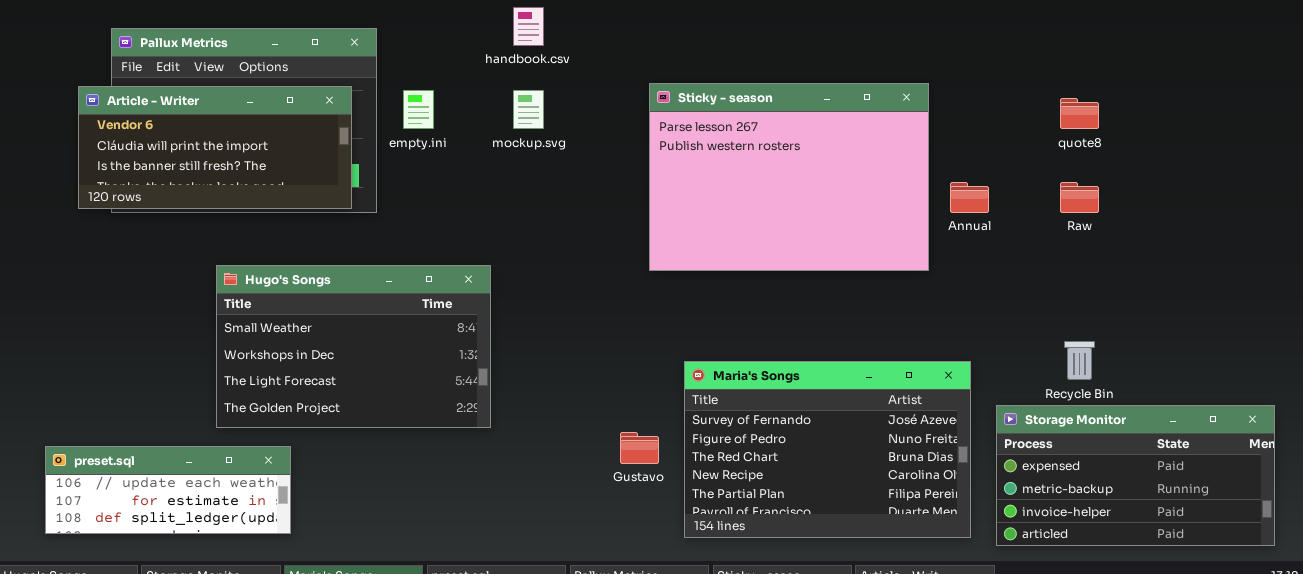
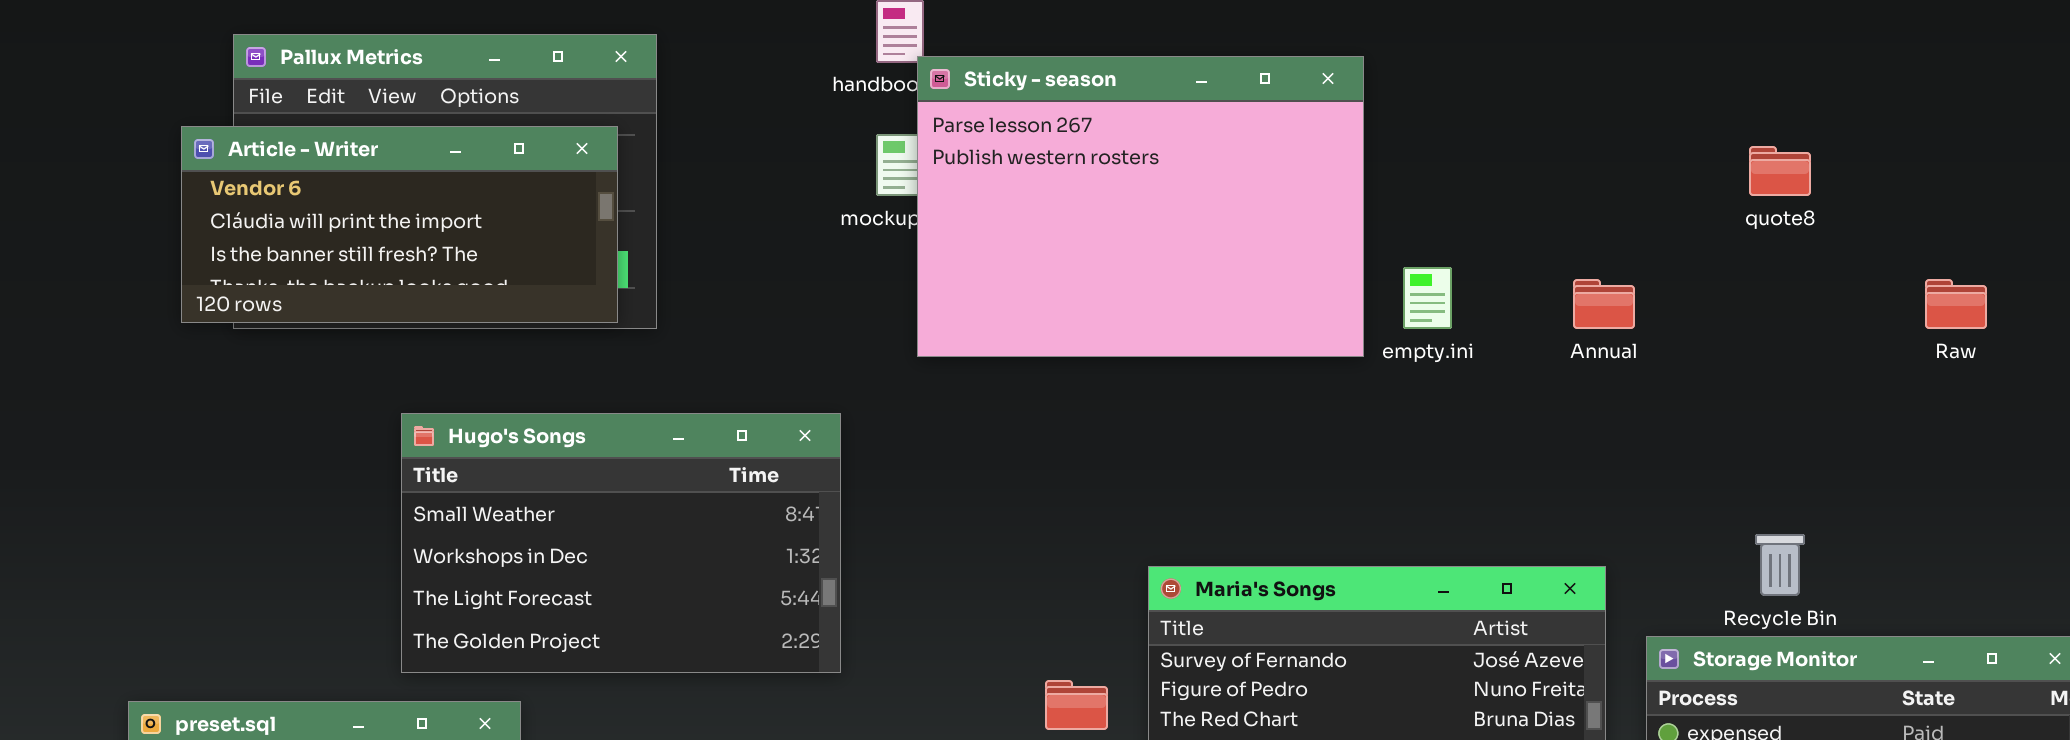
Sticky - season: [649,83,929,271] -> [917,56,1364,357], moved
empty.ini: [403,90,434,129] -> [1403,267,1452,329], moved
Raw: [1060,182,1099,213] -> [1925,279,1987,329], moved

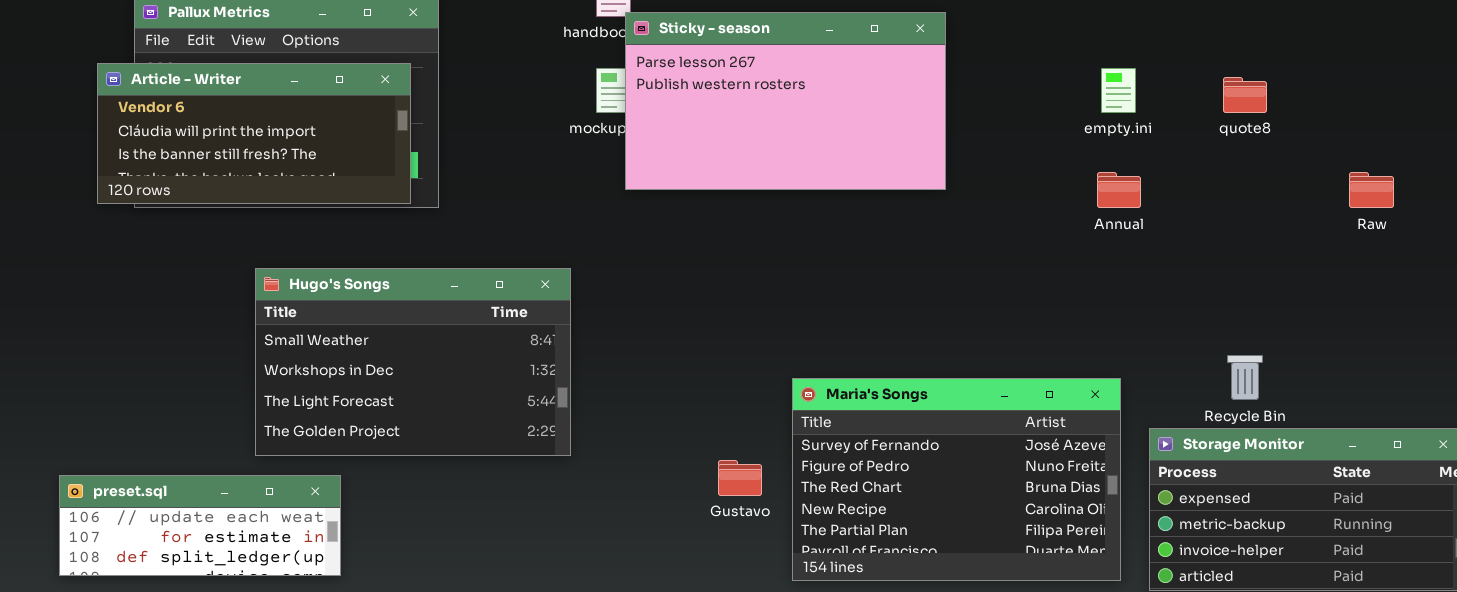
Sticky - season: [917,56,1364,357] -> [625,12,946,190], resized
empty.ini: [1403,267,1452,329] -> [1101,68,1136,113], moved

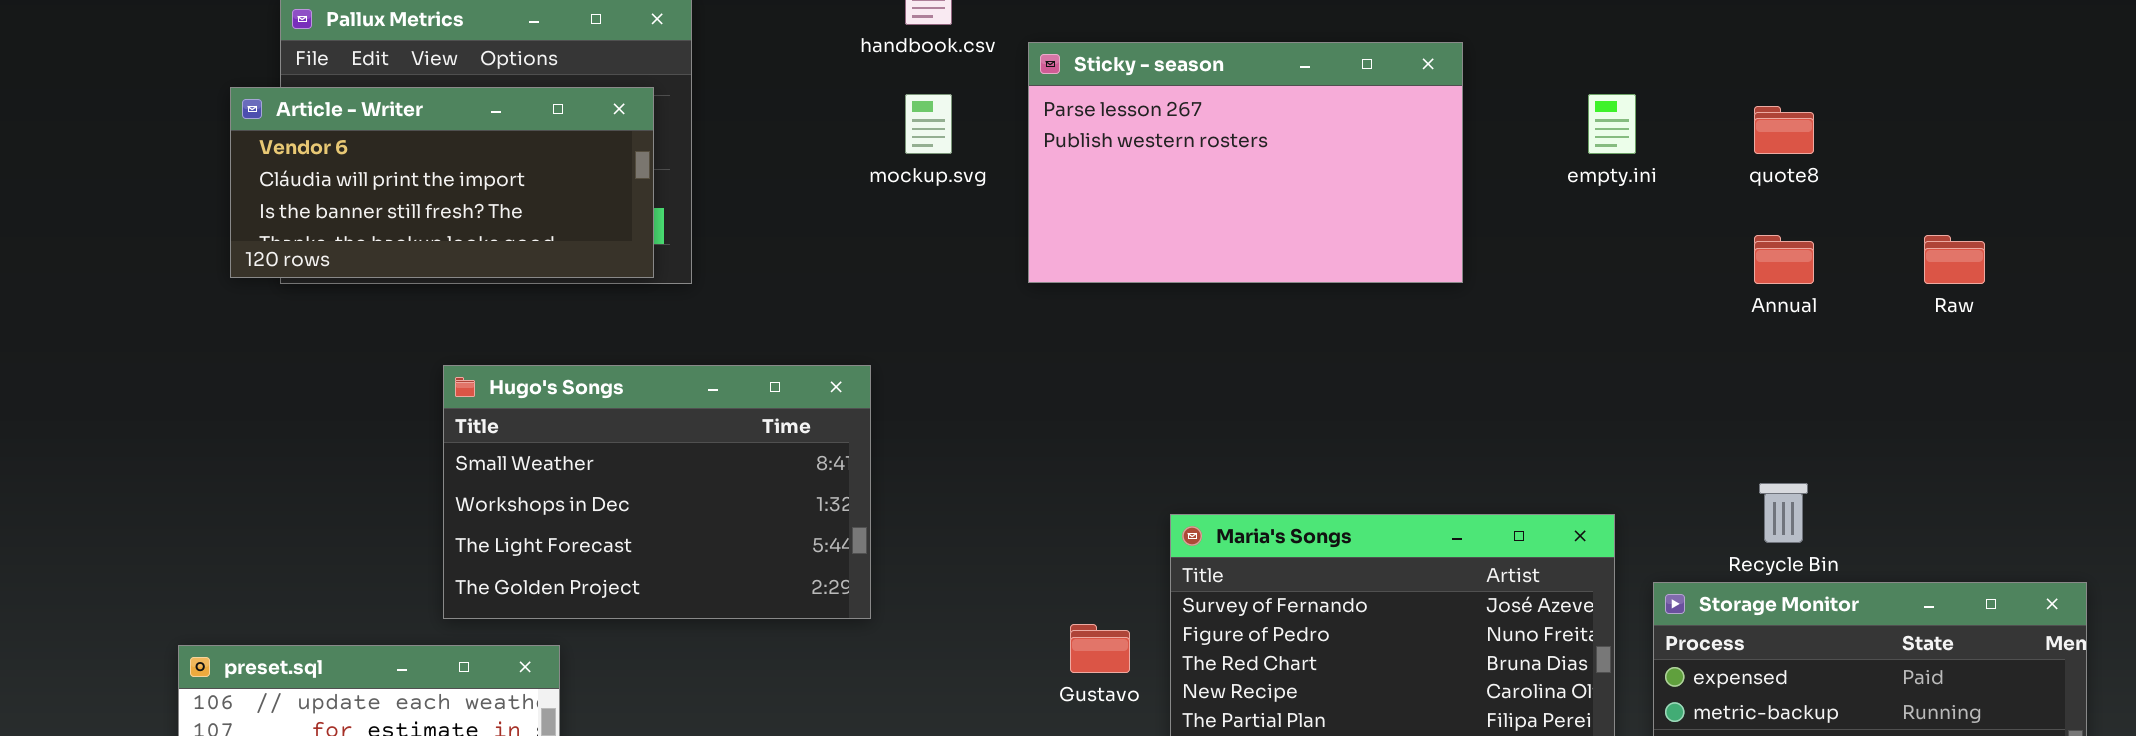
Sticky - season: [625,12,946,190] -> [1028,42,1463,283], moved
Annual: [1097,172,1141,208] -> [1754,235,1814,284], moved

